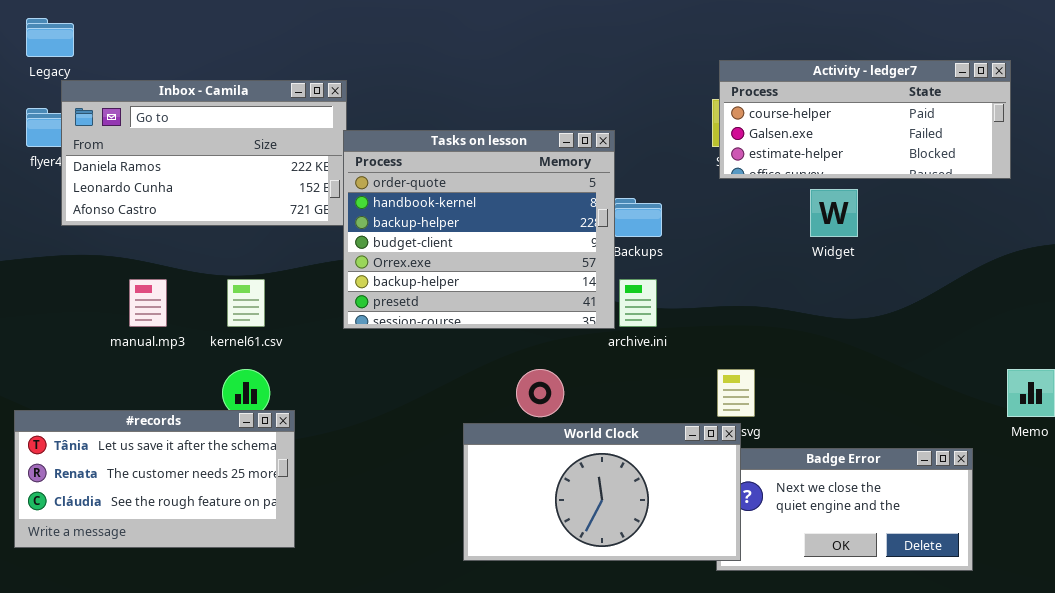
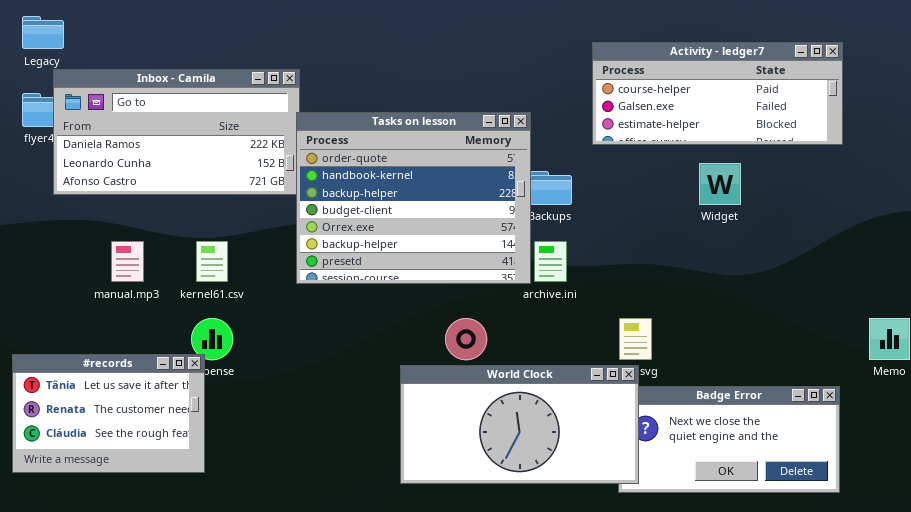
Activity - ledger7: [719,60,1011,179] -> [592,42,843,145], moved
#records: [14,410,295,548] -> [12,354,205,473], resized

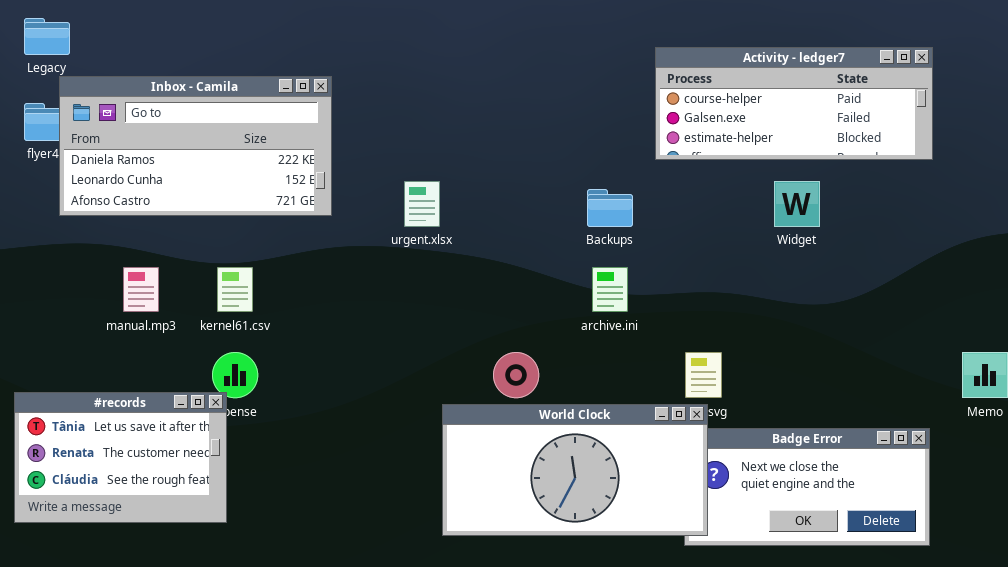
Tasks on lesson: [296,112,531,284] -> none, closed

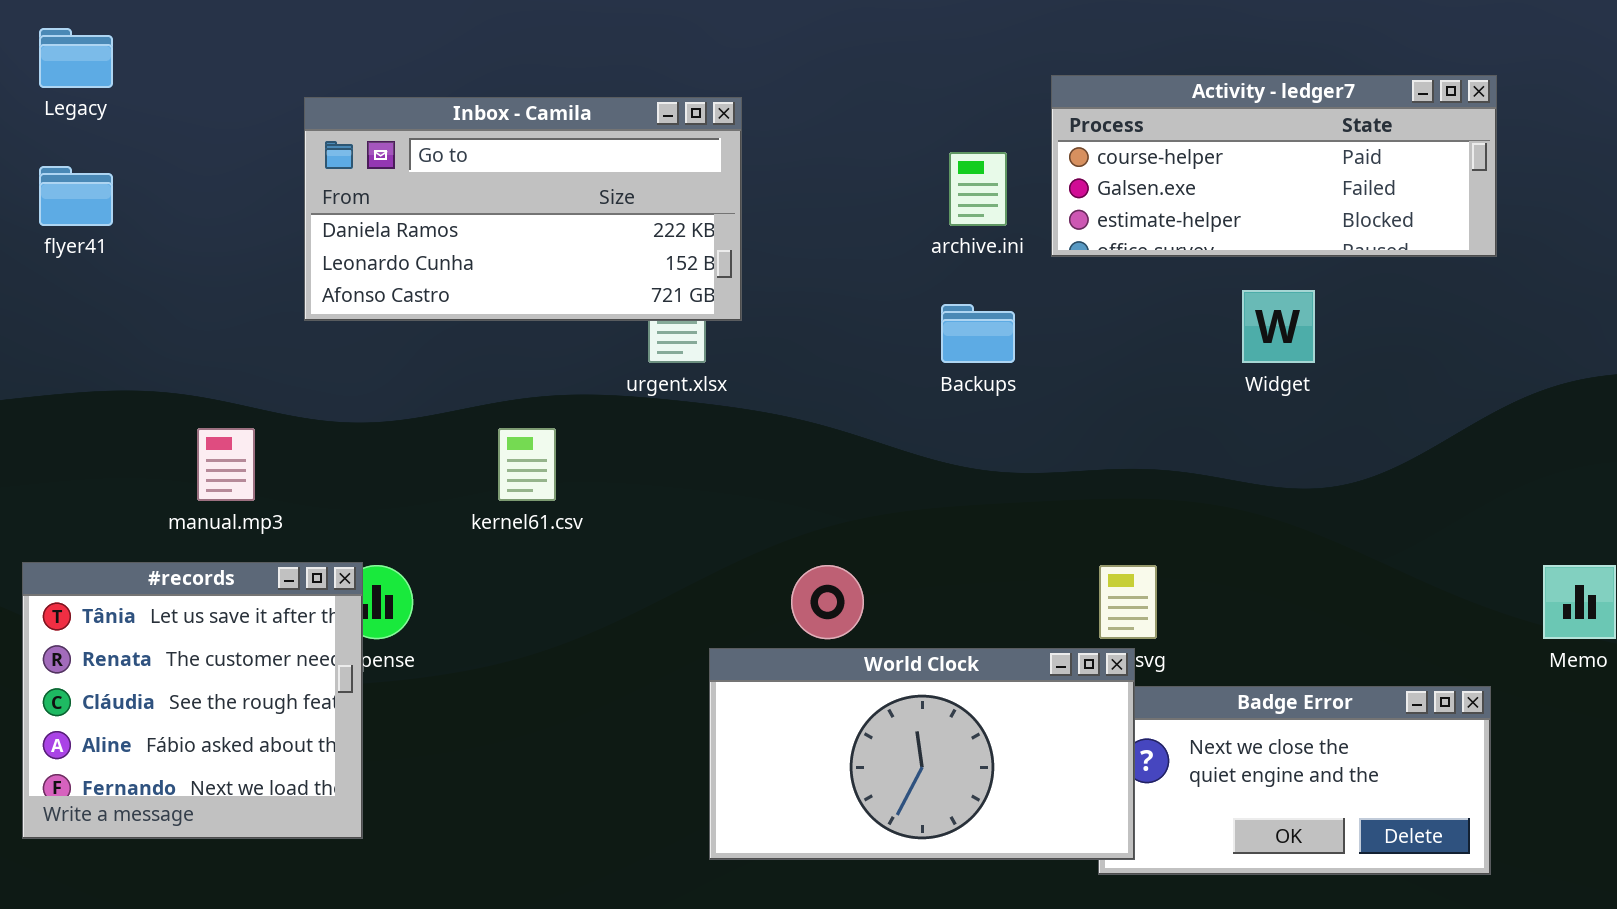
Inbox - Camila: [59,76,332,216] -> [304,97,742,321], moved
kernel61.csv: [217,267,253,312] -> [498,428,556,501], moved
archive.ini: [592,267,628,312] -> [949,152,1007,226], moved
#records: [14,392,227,523] -> [22,562,363,839], resized

